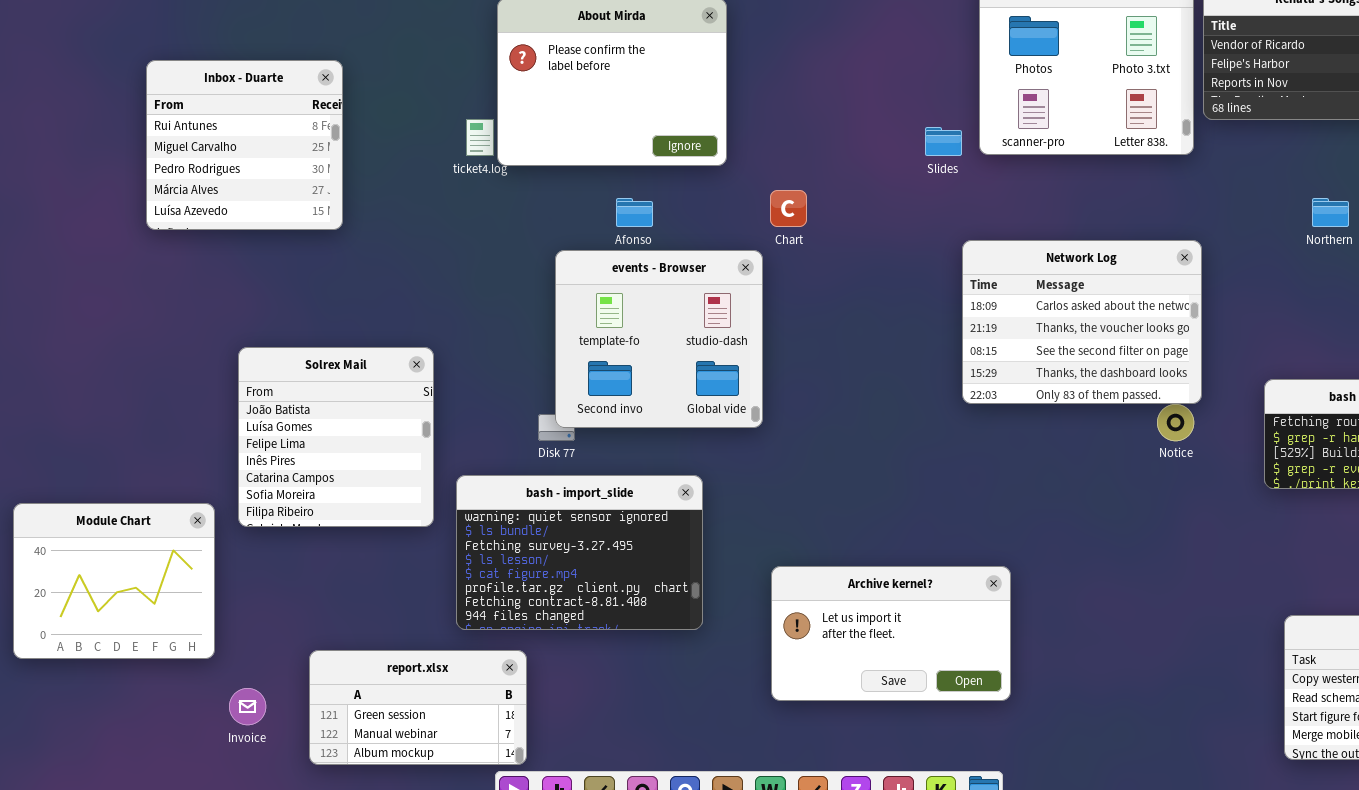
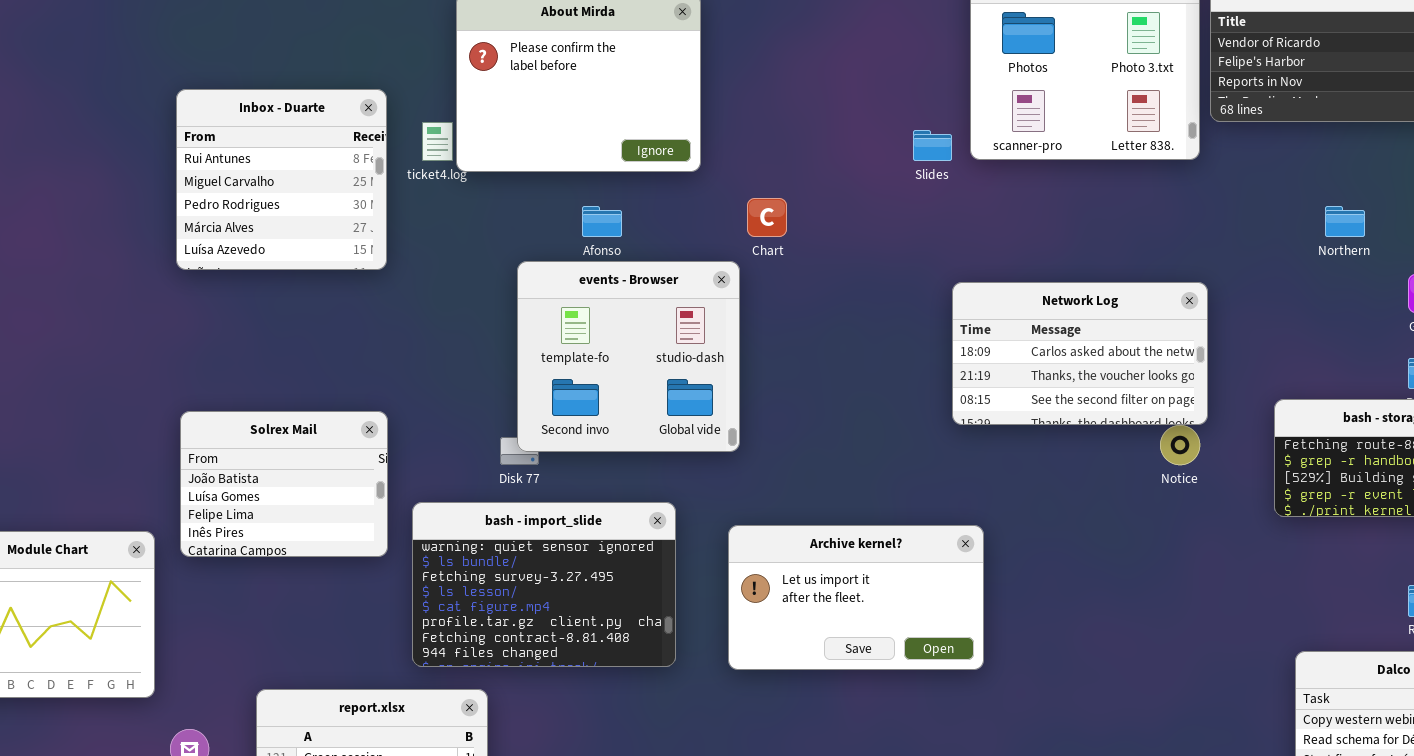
Inbox - Duarte: [146,60,343,230] -> [176,89,387,270], moved
Network Log: [962,240,1202,404] -> [952,282,1208,425], resized
Solrex Mail: [238,347,434,527] -> [180,411,388,557], resized
Archive kernel?: [771,566,1011,701] -> [728,525,984,670], moved

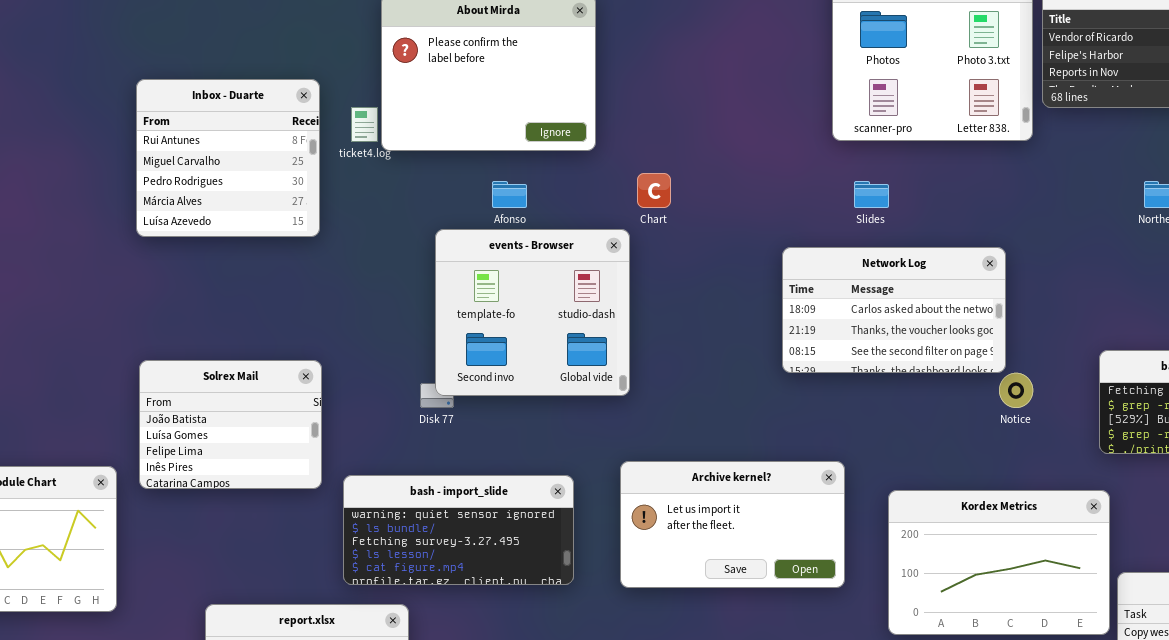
Slides: [913,130,952,161] -> [854,181,889,208], moved
Network Log: [952,282,1208,425] -> [782,247,1006,373], moved
bash - import_slide: [412,502,676,667] -> [343,475,574,585], resized
Kordex Metrics: none -> [888,490,1110,635], opened

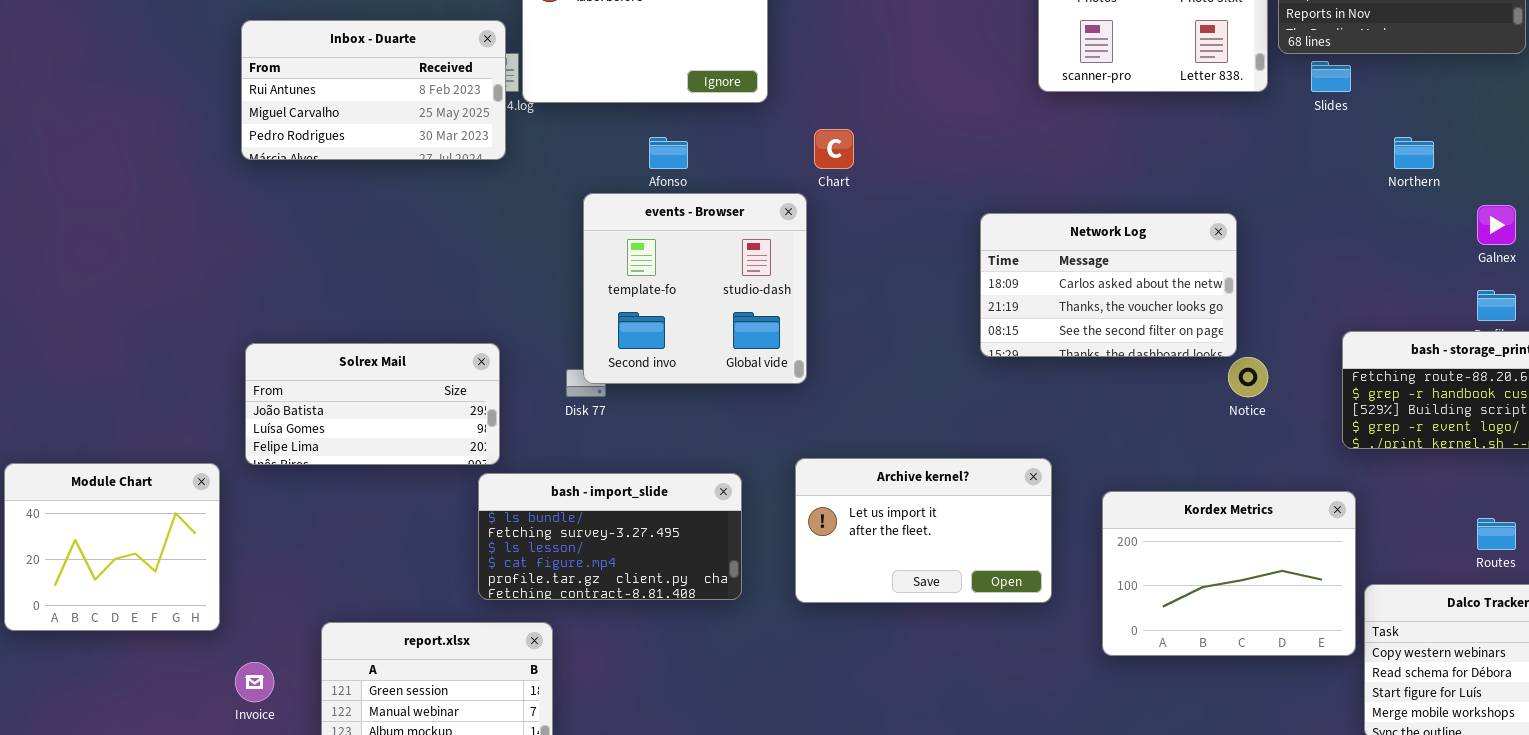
Inbox - Duarte: [136,79,320,237] -> [241,20,506,160], resized
Slides: [854,181,889,208] -> [1311,61,1351,92], moved
Solrex Mail: [139,360,322,489] -> [245,343,500,465], resized
bash - import_slide: [343,475,574,585] -> [478,473,742,600], scrolled down 1 row

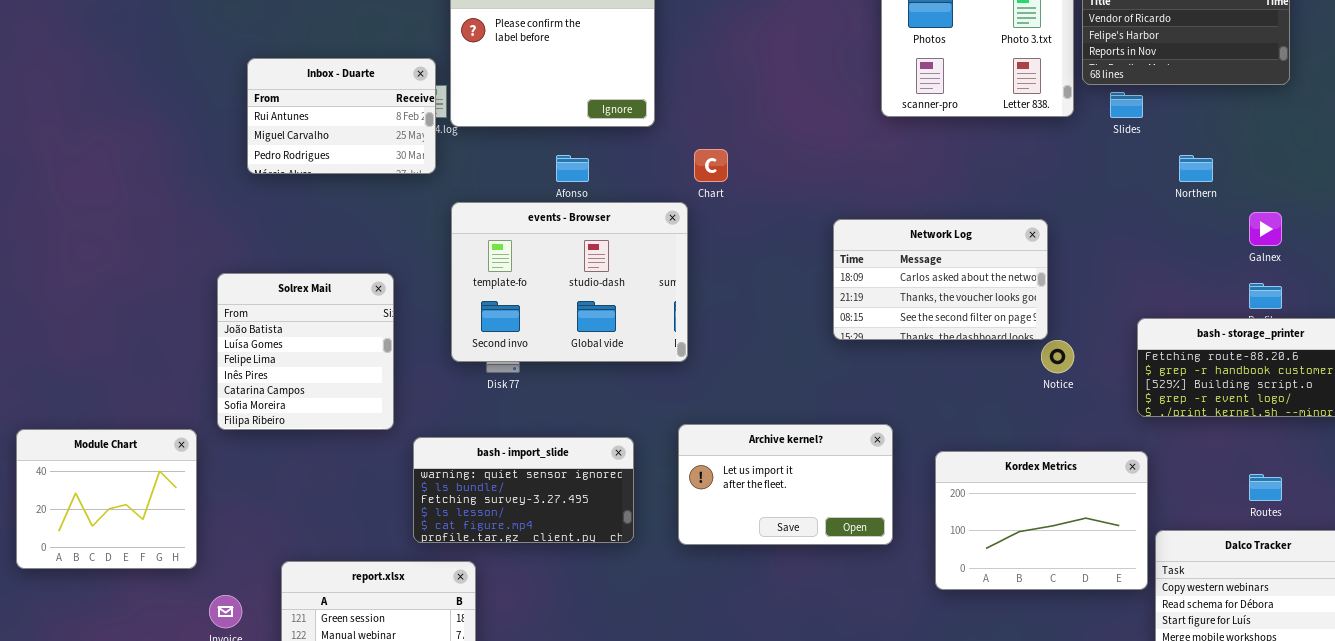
Inbox - Duarte: [241,20,506,160] -> [247,58,436,174], resized
events - Browser: [583,193,807,384] -> [451,202,688,362], resized
Solrex Mail: [245,343,500,465] -> [217,273,394,430], resized
bash - import_slide: [478,473,742,600] -> [413,437,634,543], scrolled up 1 row

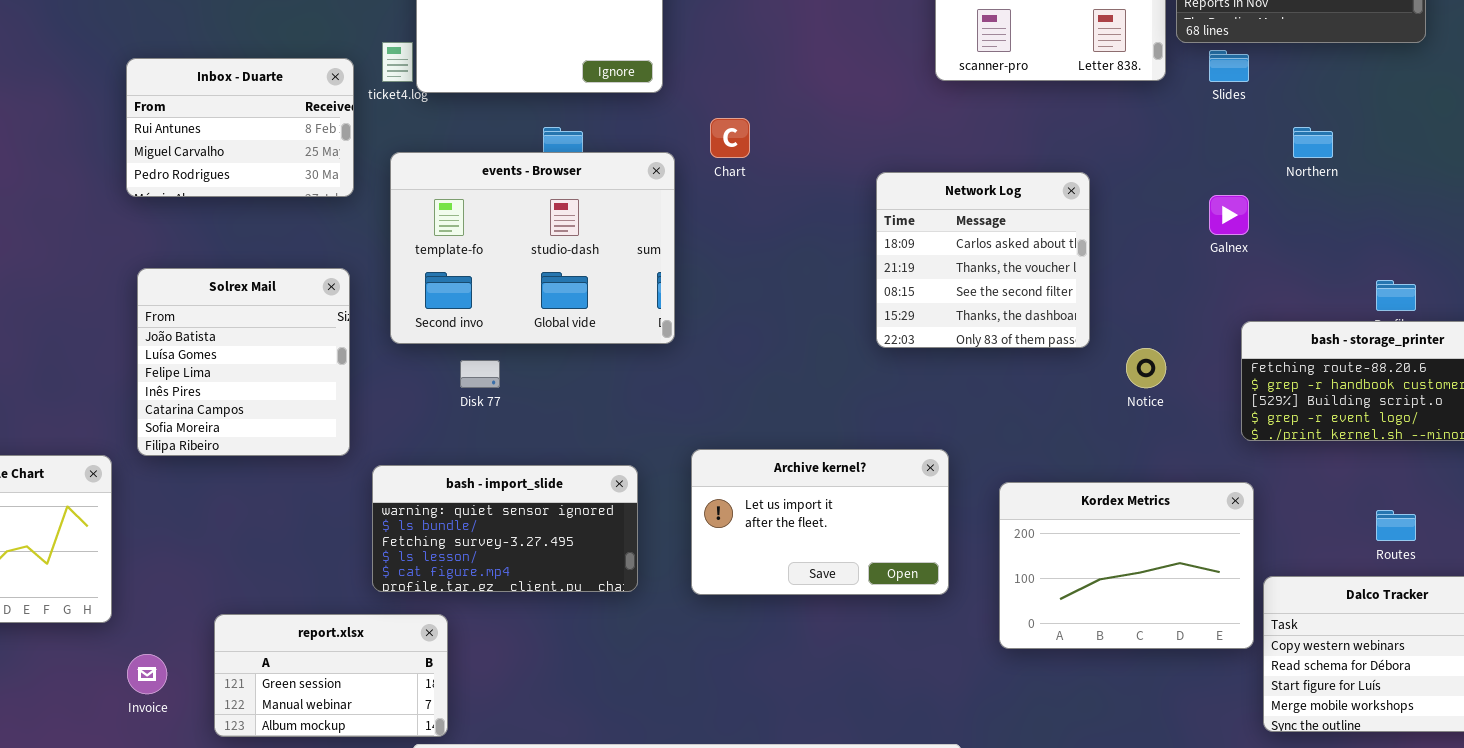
Inbox - Duarte: [247,58,436,174] -> [126,58,354,197], moved
events - Browser: [451,202,688,362] -> [390,152,675,344], moved
Galnex: [1249,212,1282,246] -> [1209,195,1249,235], moved
Network Log: [833,219,1048,340] -> [876,172,1090,348], resized

